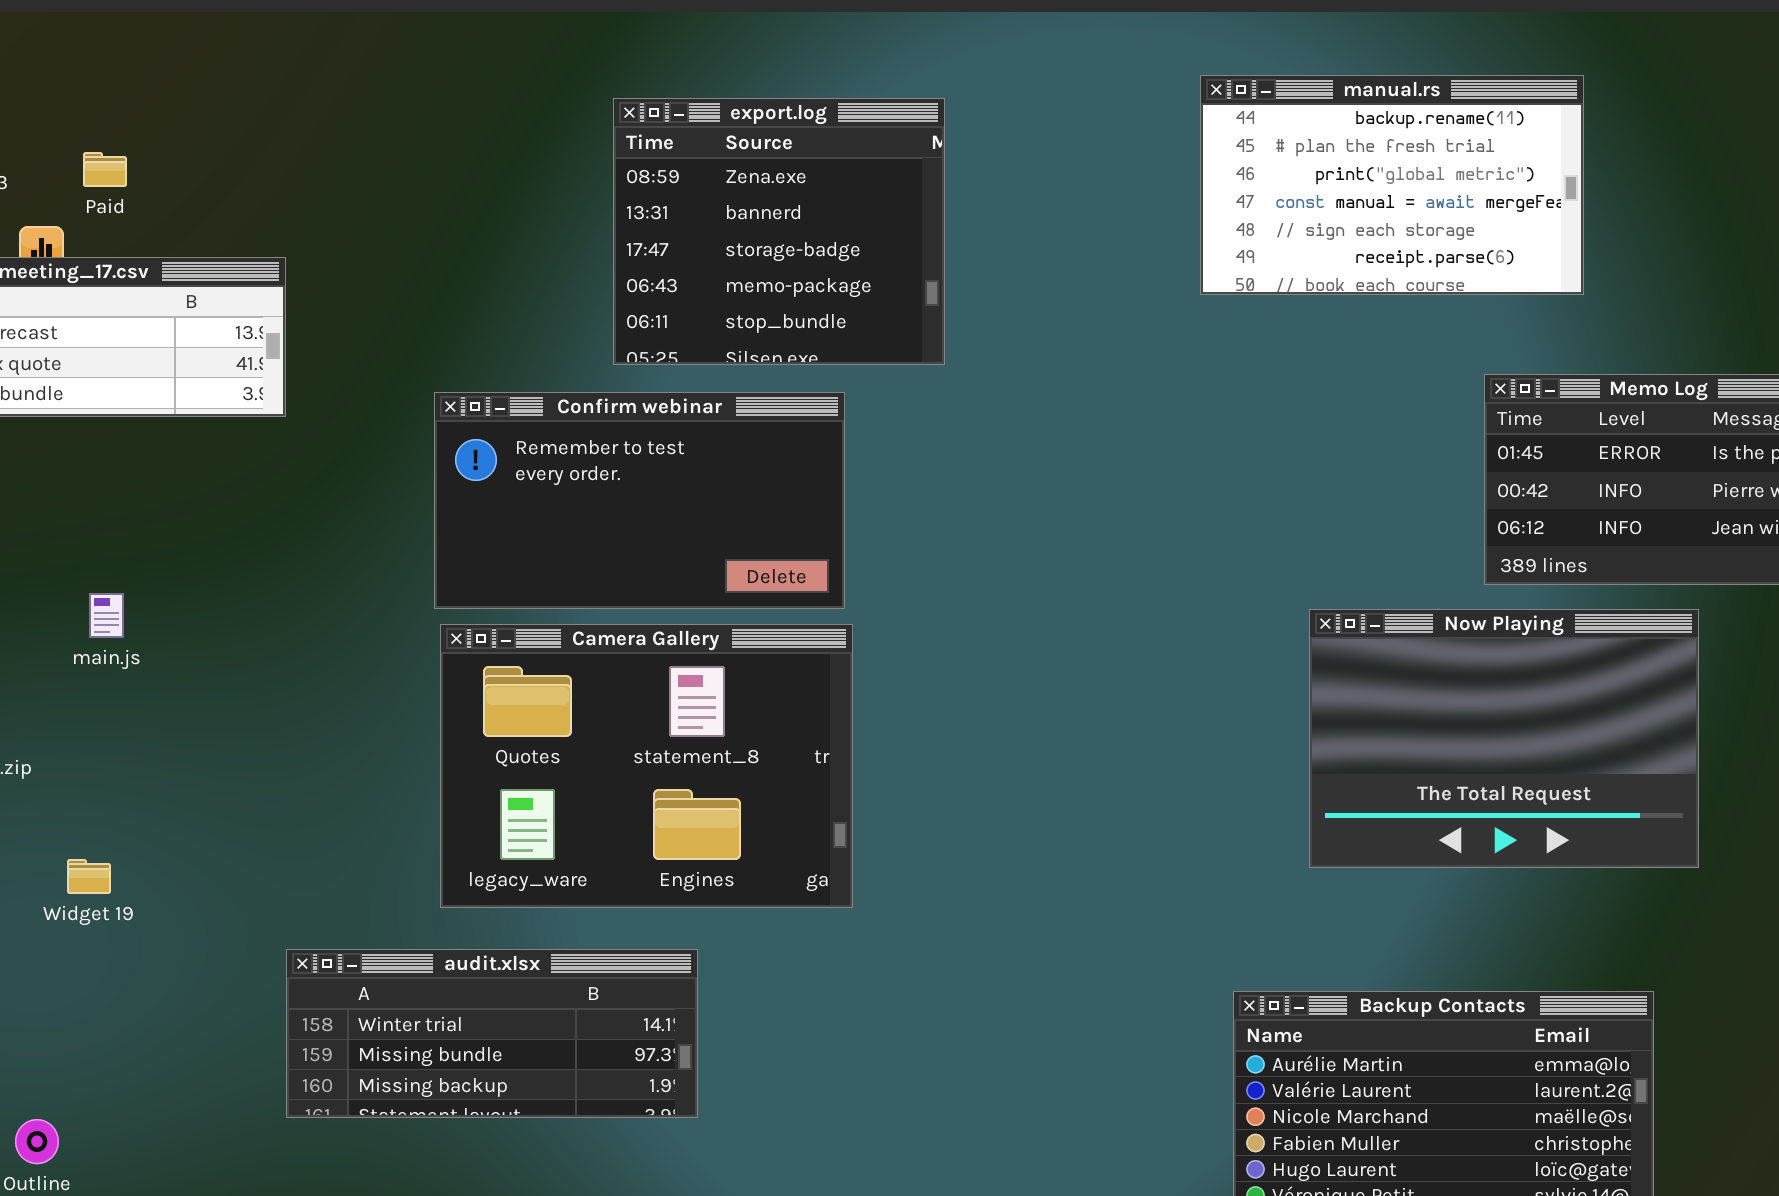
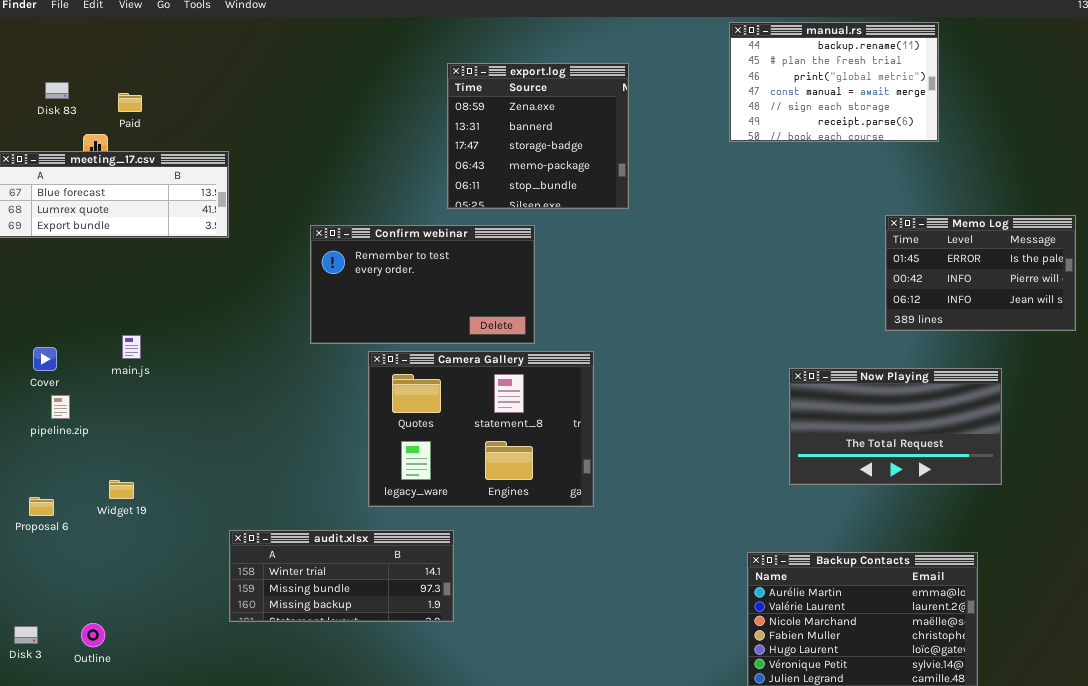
manual.rs: [1200,75,1584,295] -> [729,22,939,142], moved
export.log: [613,98,945,365] -> [447,63,629,209], moved
Now Playing: [1309,609,1699,868] -> [789,368,1002,485], resized
Camera Gallery: [440,624,853,908] -> [368,351,594,507], moved

